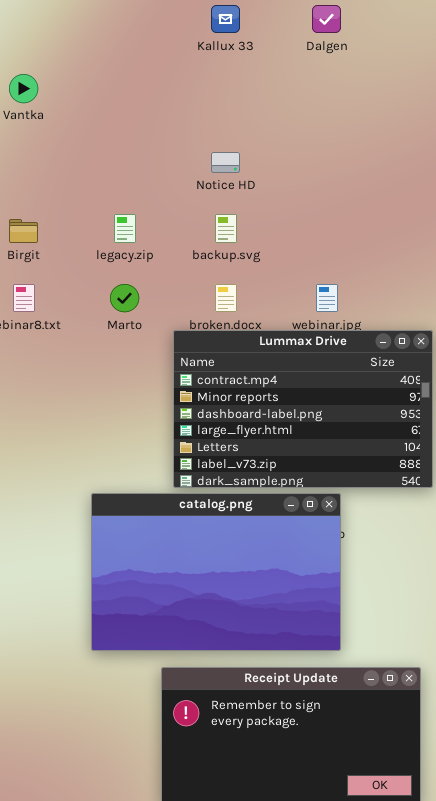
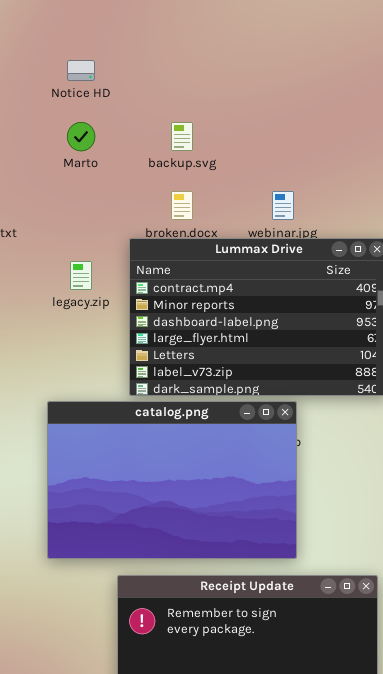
Notice HD: [211,152,240,173] -> [67,60,95,81], moved
legacy.zip: [114,214,136,243] -> [70,261,92,290], moved
Marto: [110,284,139,312] -> [67,122,95,151], moved

